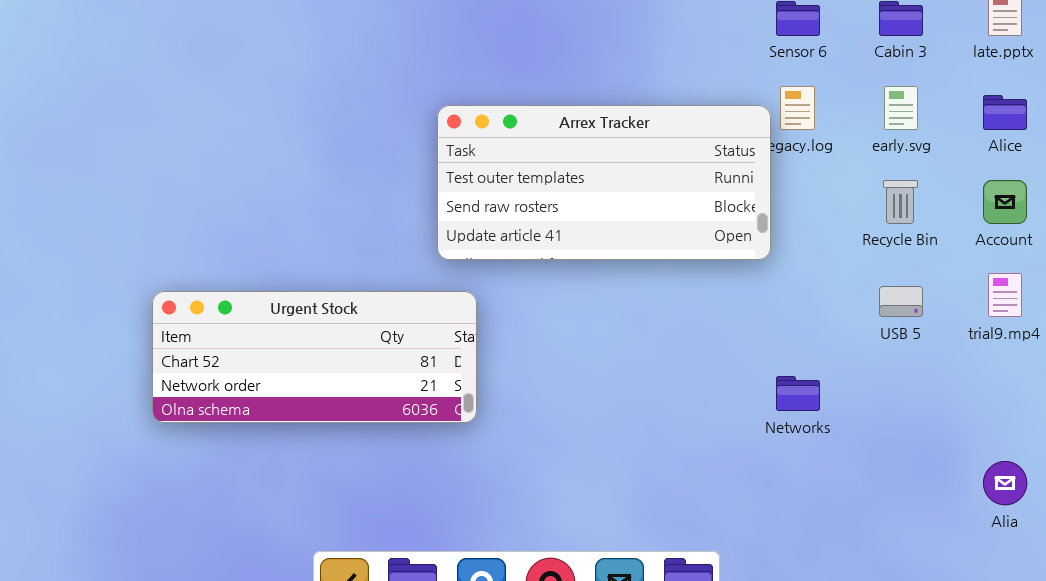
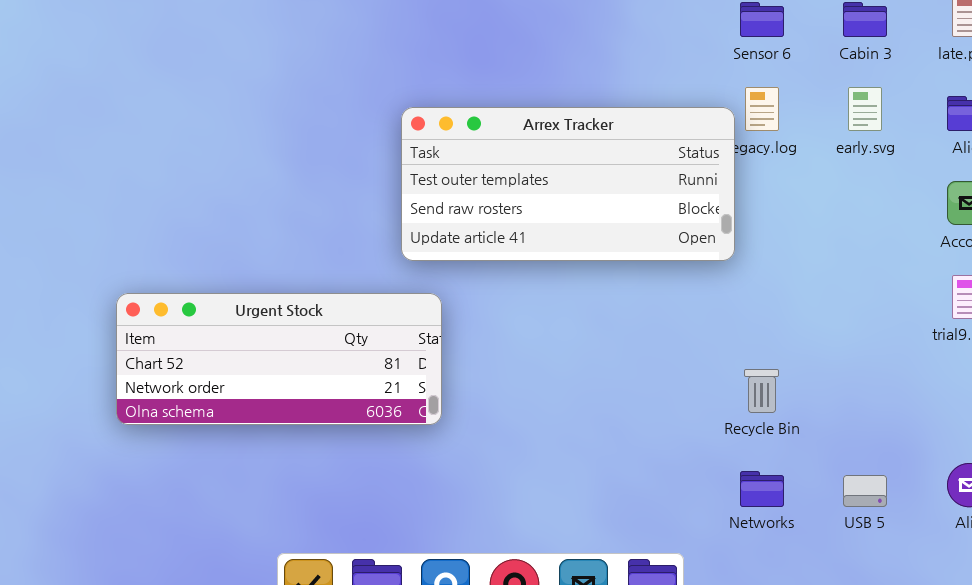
Recycle Bin: [883,180,918,224] -> [744,369,779,413], moved
USB 5: [879,286,923,317] -> [843,475,887,507], moved
Networks: [776,376,820,411] -> [740,471,784,507], moved

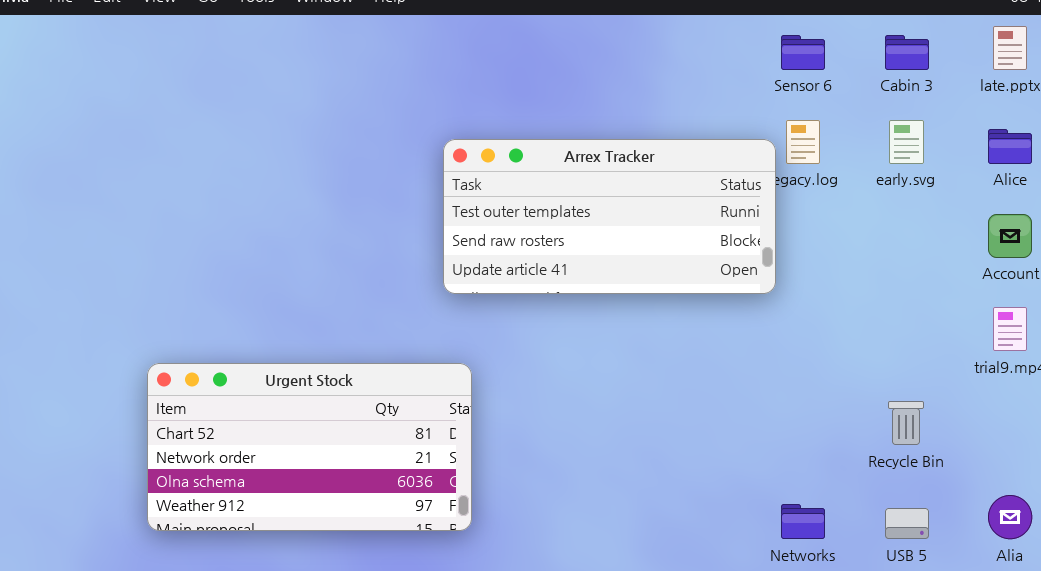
Urgent Stock: [116,293,442,425] -> [147,363,472,531], moved, resized
Recycle Bin: [744,369,779,413] -> [888,401,924,445], moved

